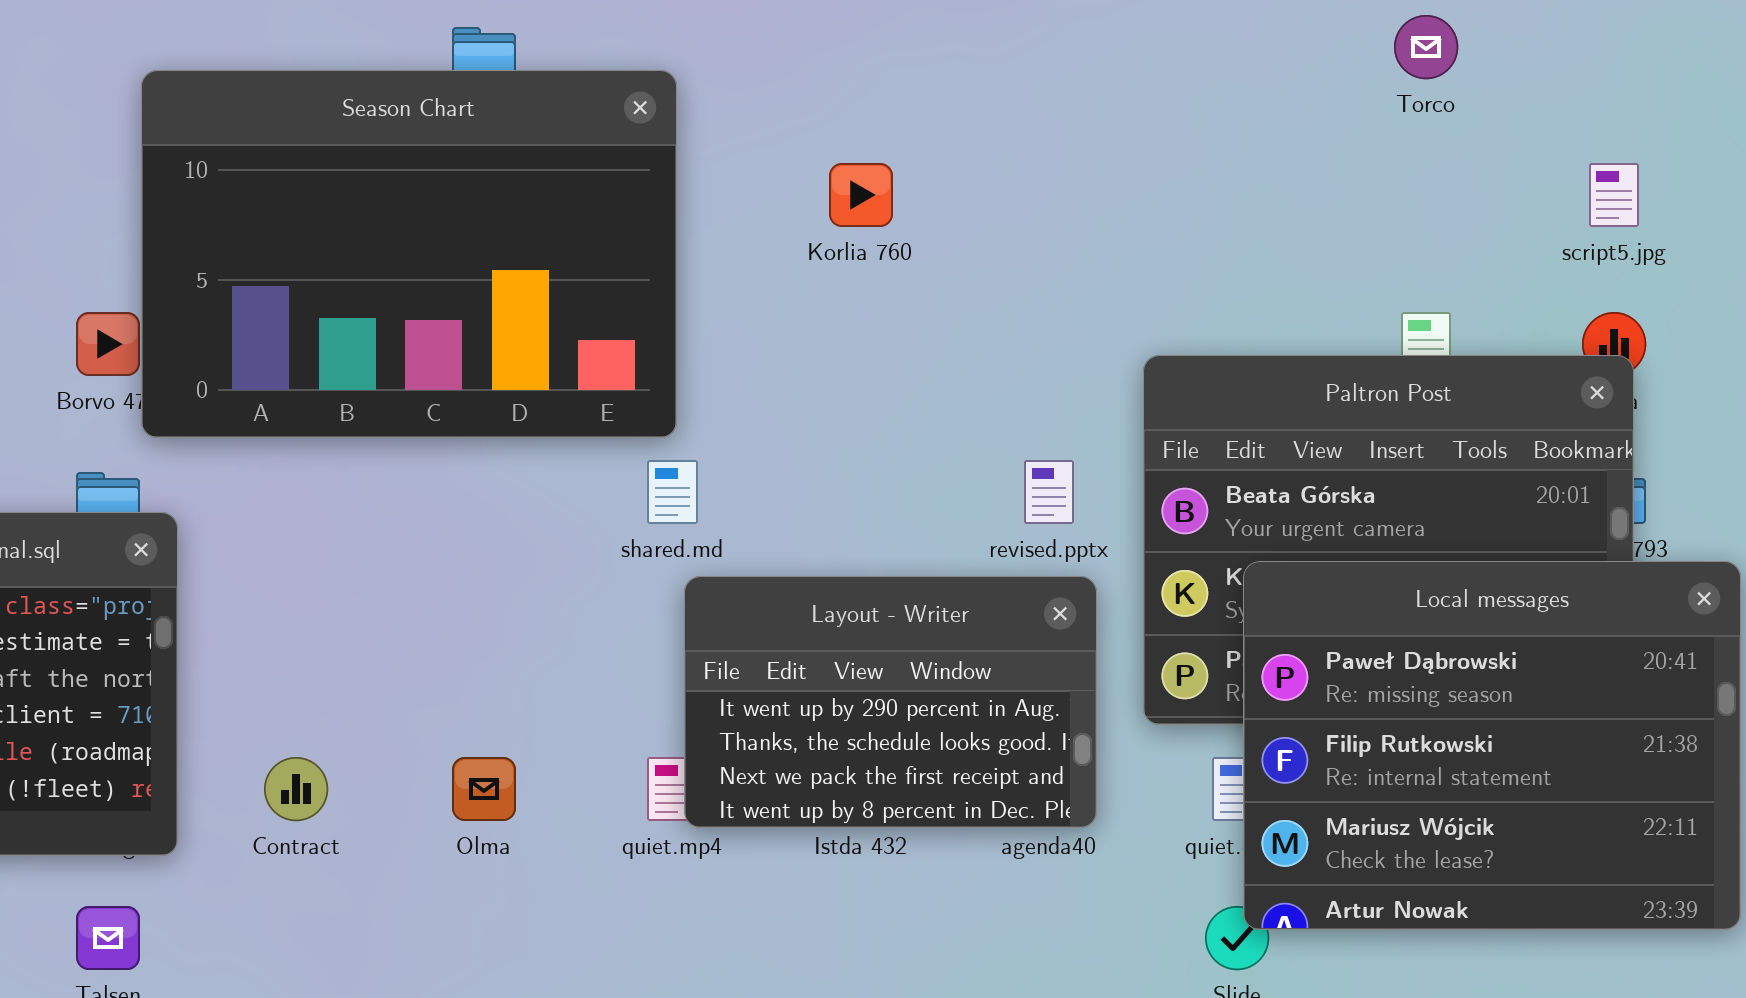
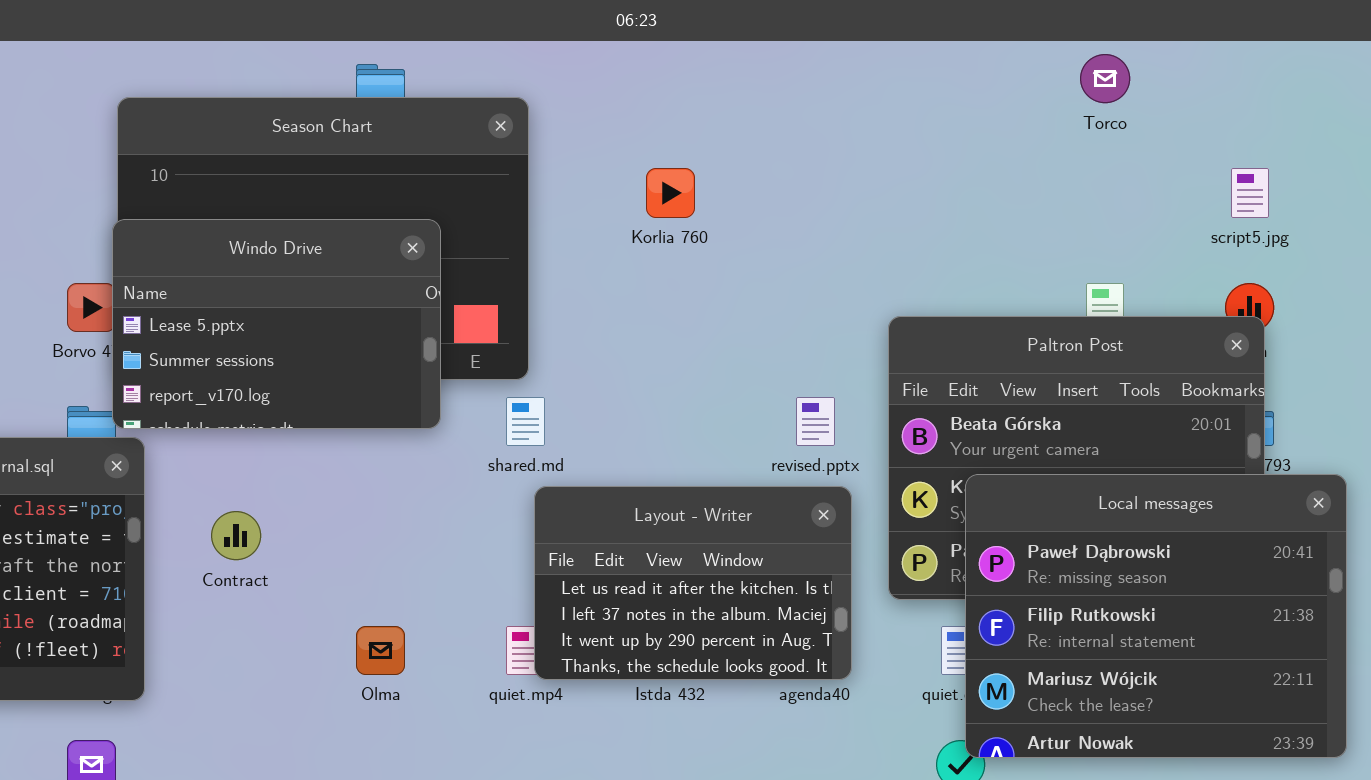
Windo Drive: none -> [112,219,441,429], opened
Layout - Writer: [684,576,1097,828] -> [534,486,852,680], scrolled up 2 rows
Contract: [264,757,328,821] -> [211,511,261,560], moved

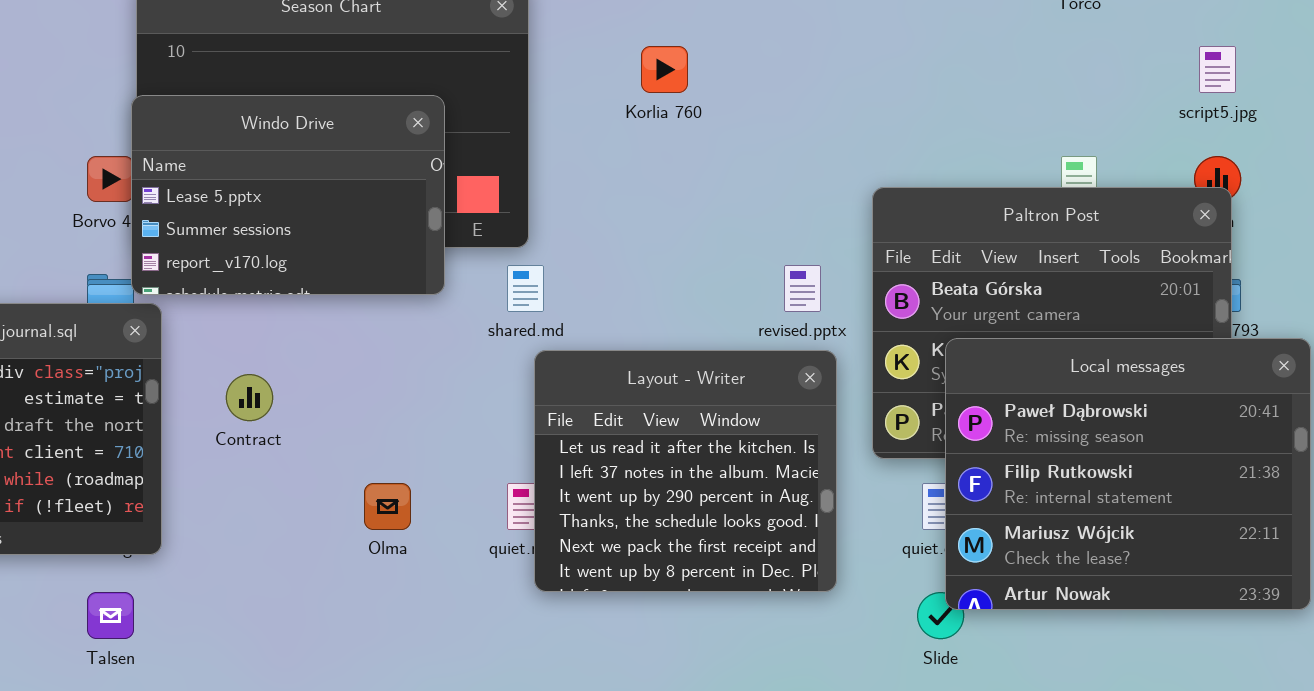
Layout - Writer: [534,486,852,680] -> [534,350,837,592], resized

